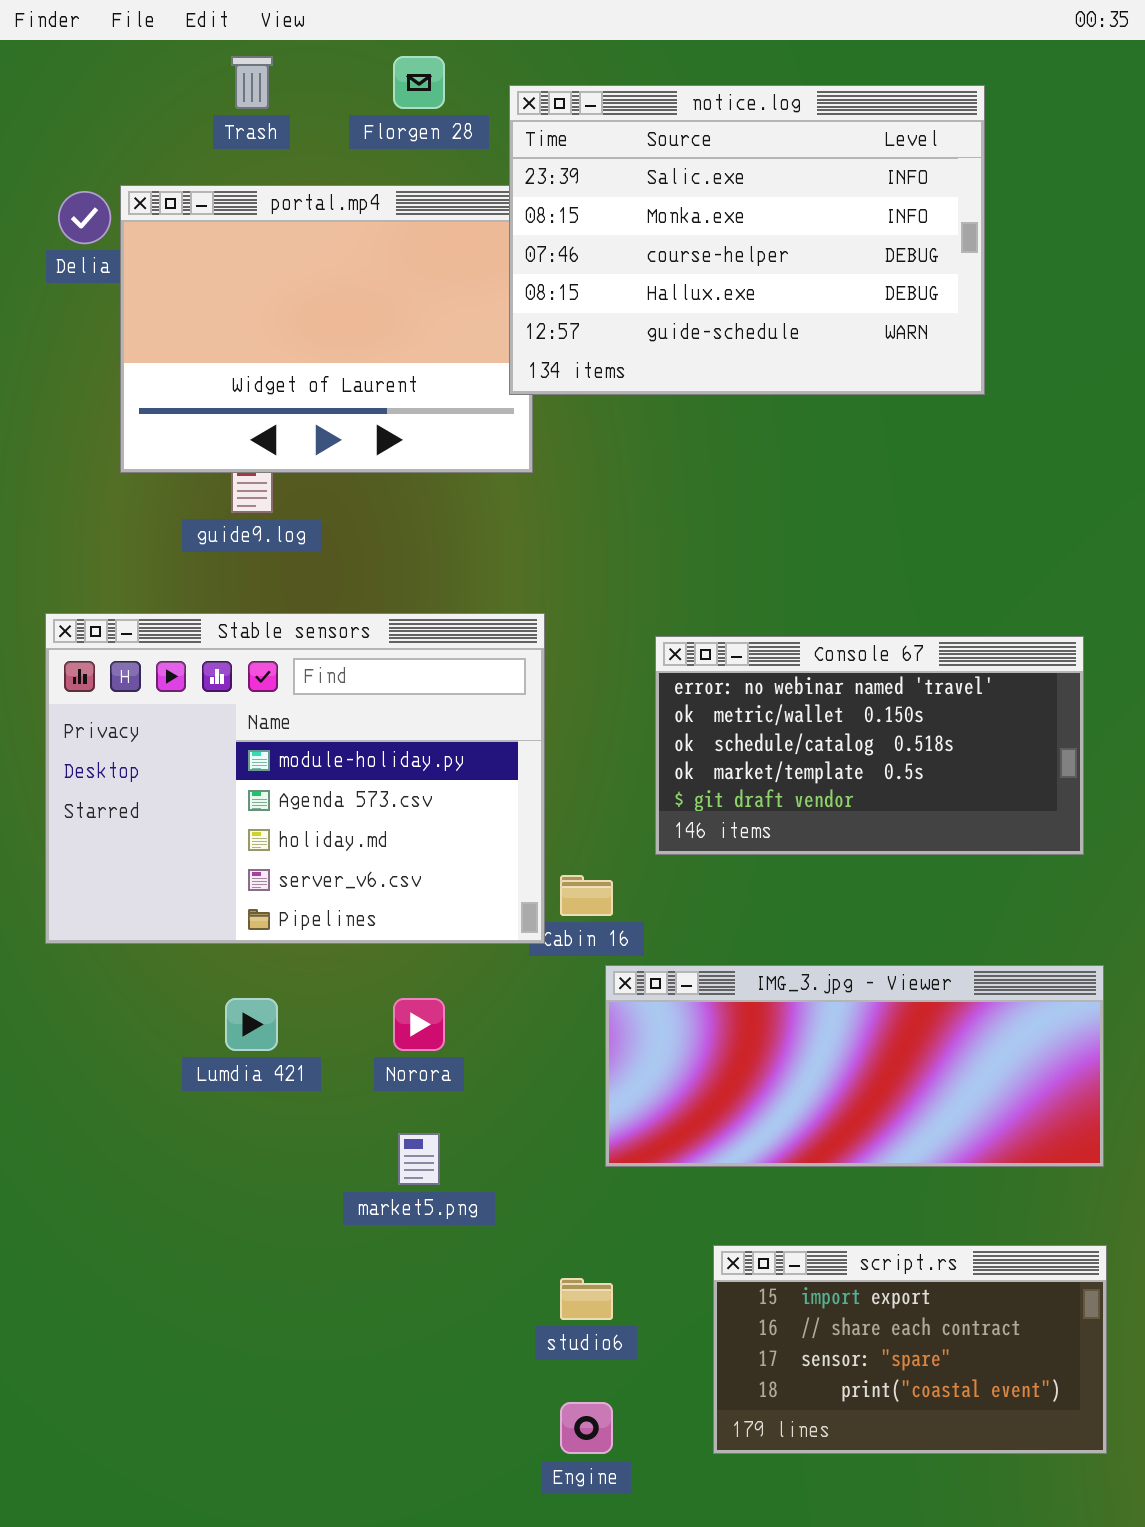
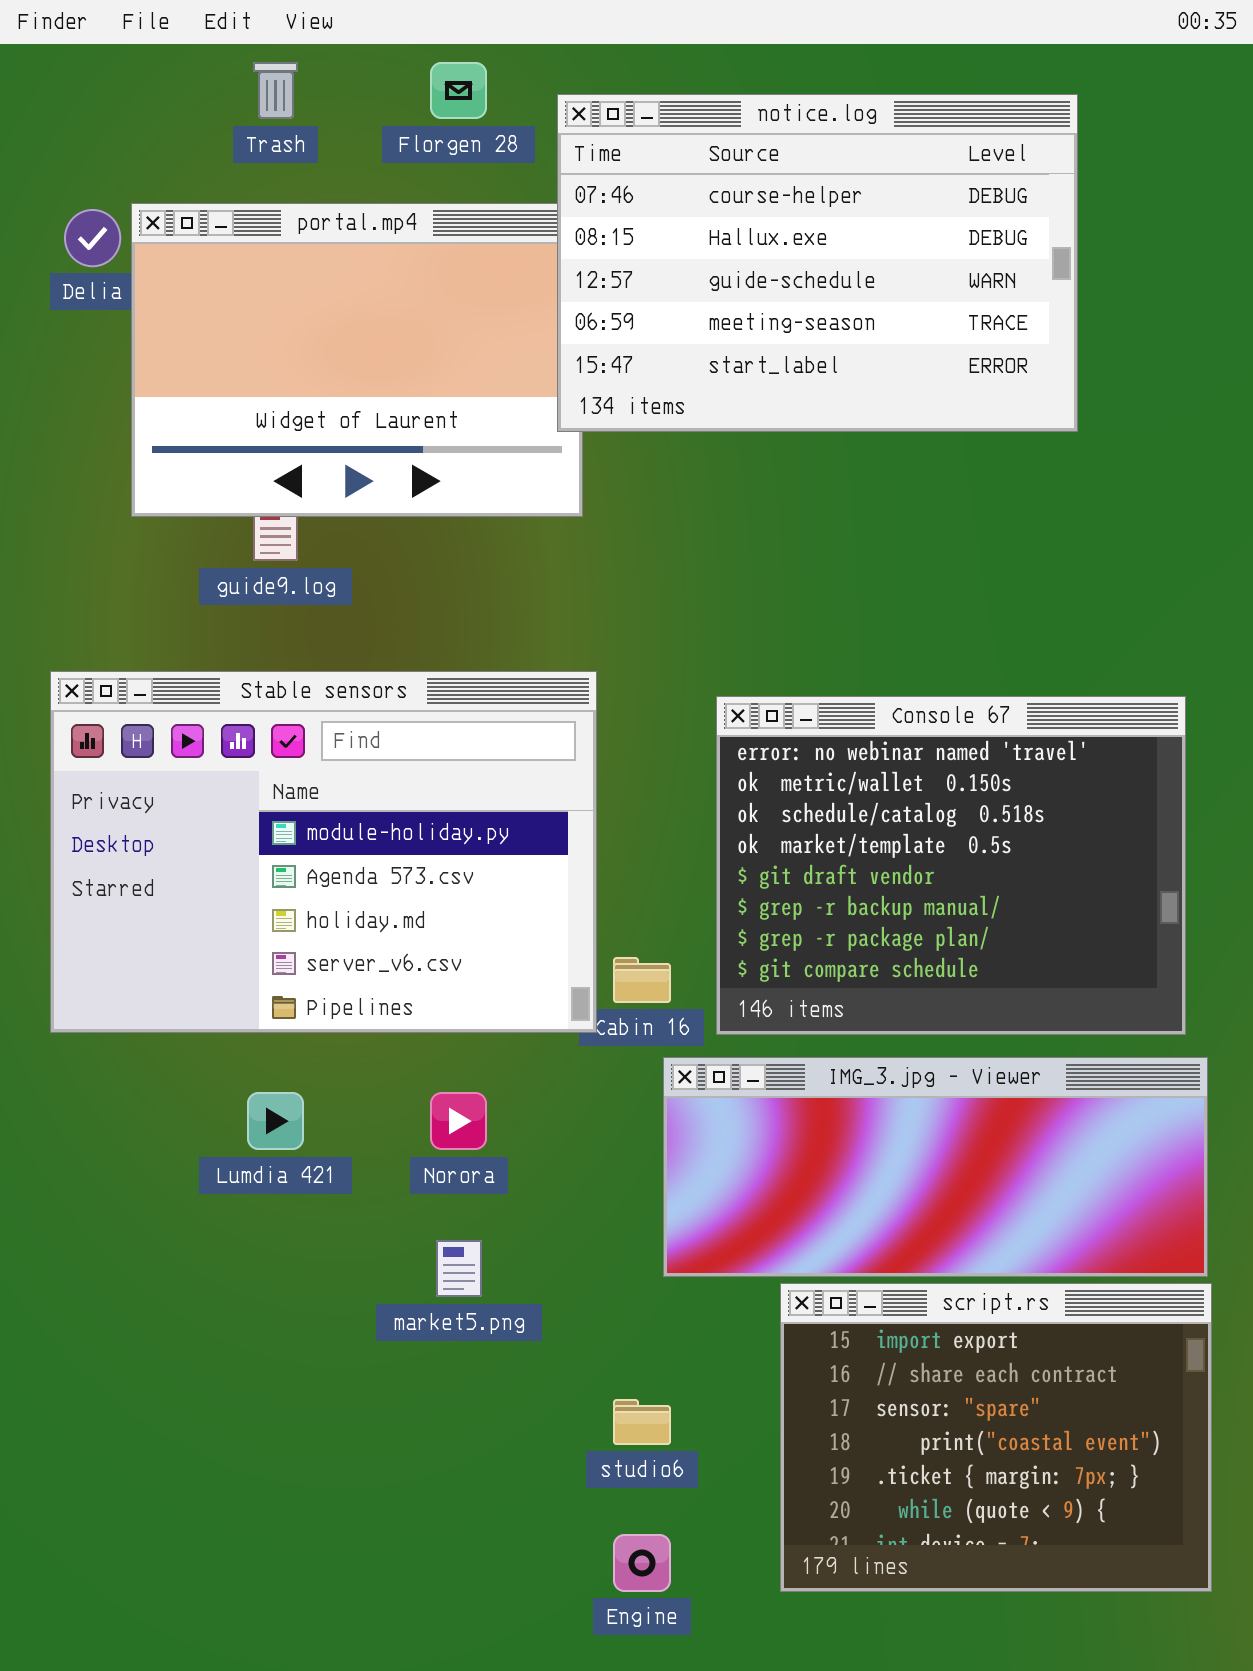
notice.log: [509,85,985,395] -> [557,94,1078,432], scrolled down 2 rows
Console 67: [655,636,1084,855] -> [716,696,1186,1035], resized
script.rs: [713,1245,1107,1454] -> [780,1283,1212,1592], resized

